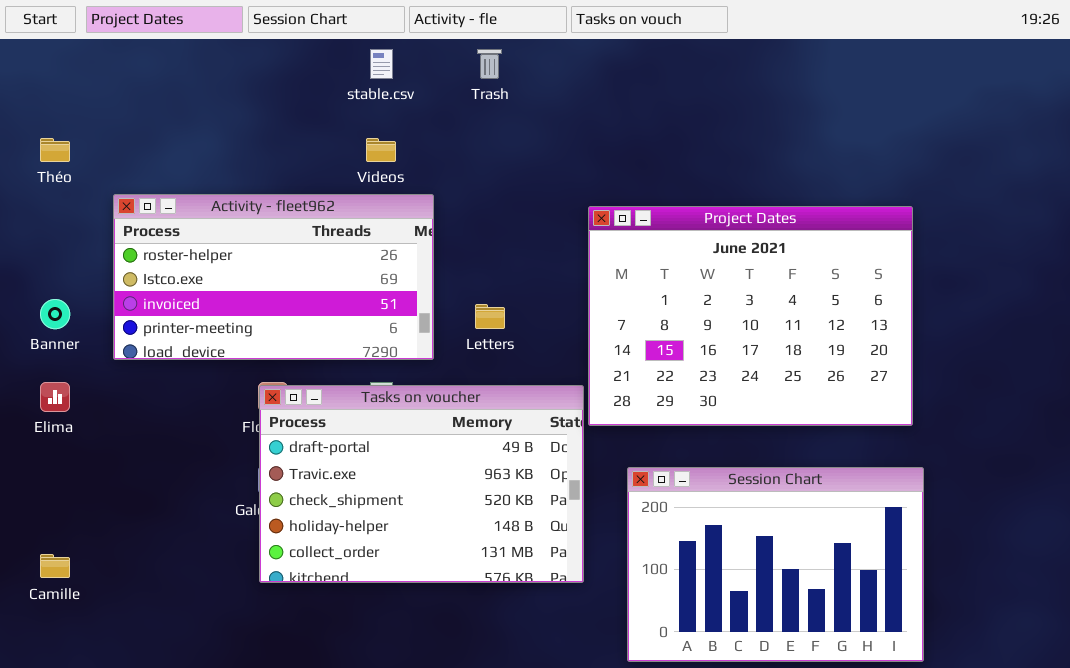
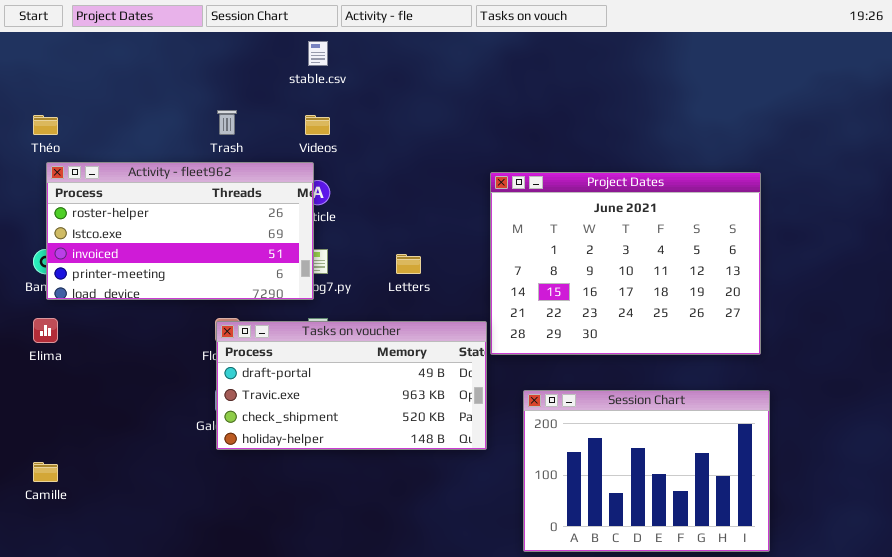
Trash: [477,49,502,79] -> [217,110,237,135], moved
Activity - fleet962: [113,194,434,360] -> [46,162,314,300], moved
Tasks on voucher: [259,385,584,583] -> [216,321,487,450], resized

